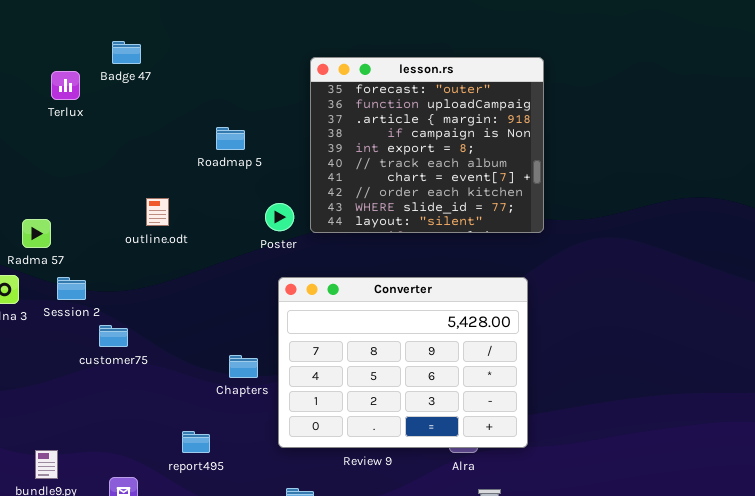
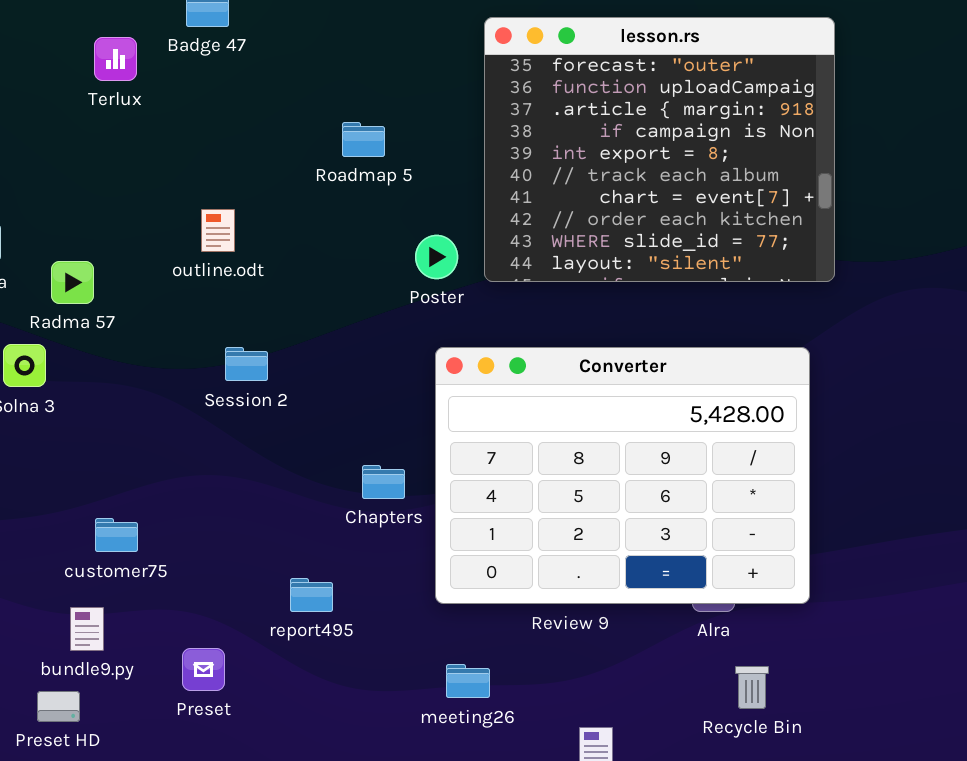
outline.odt: [146,198,169,226] -> [201,209,235,252], moved
Session 2: [57,277,86,300] -> [225,347,268,381], moved
customer75: [99,325,128,347] -> [95,518,138,552], moved

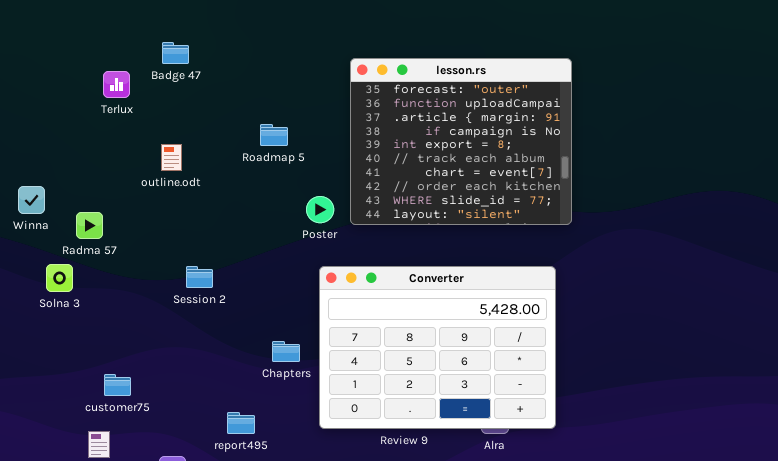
outline.odt: [201,209,235,252] -> [161,144,182,171], moved

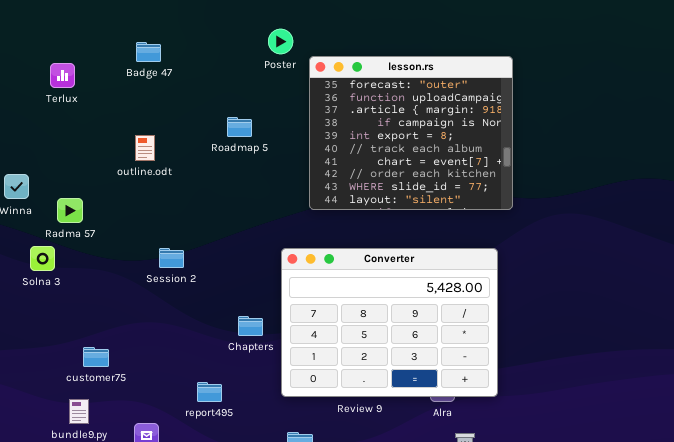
Terlux: [103,71,130,98] -> [50,63,75,88], moved
Poster: [306,196,334,223] -> [268,29,293,54], moved

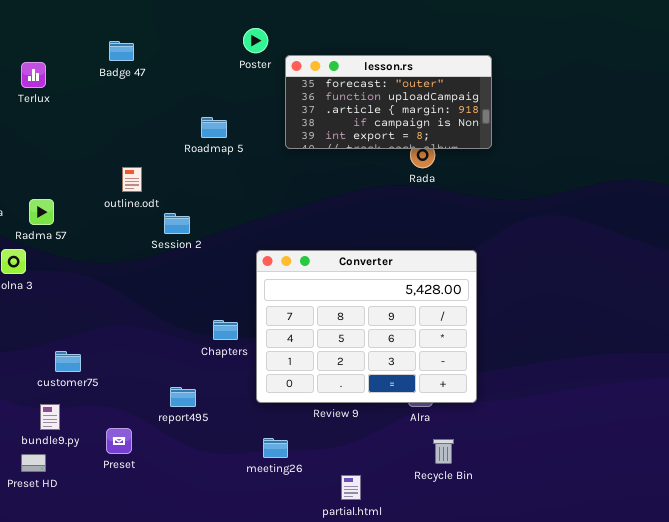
lesson.rs: [309,56,513,210] -> [285,55,492,149], resized
outline.odt: [135,135,155,161] -> [122,167,142,192], moved
Session 2: [159,248,184,268] -> [164,213,190,234], moved

